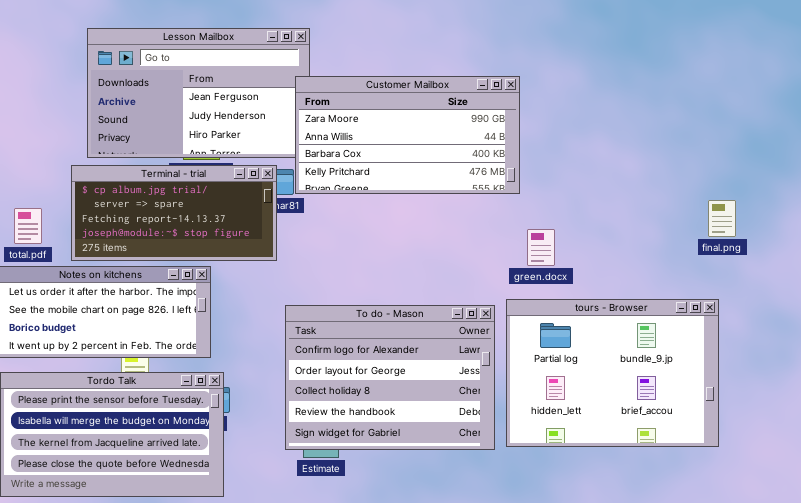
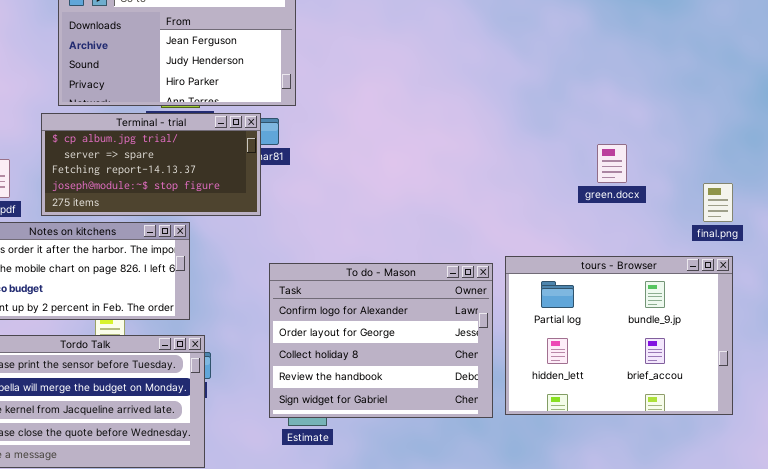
Customer Mailbox: [295,76,520,194] -> none, closed
final.png: [708,200,736,237] -> [703,183,733,222], moved
green.docx: [527,229,555,266] -> [597,144,627,183], moved

